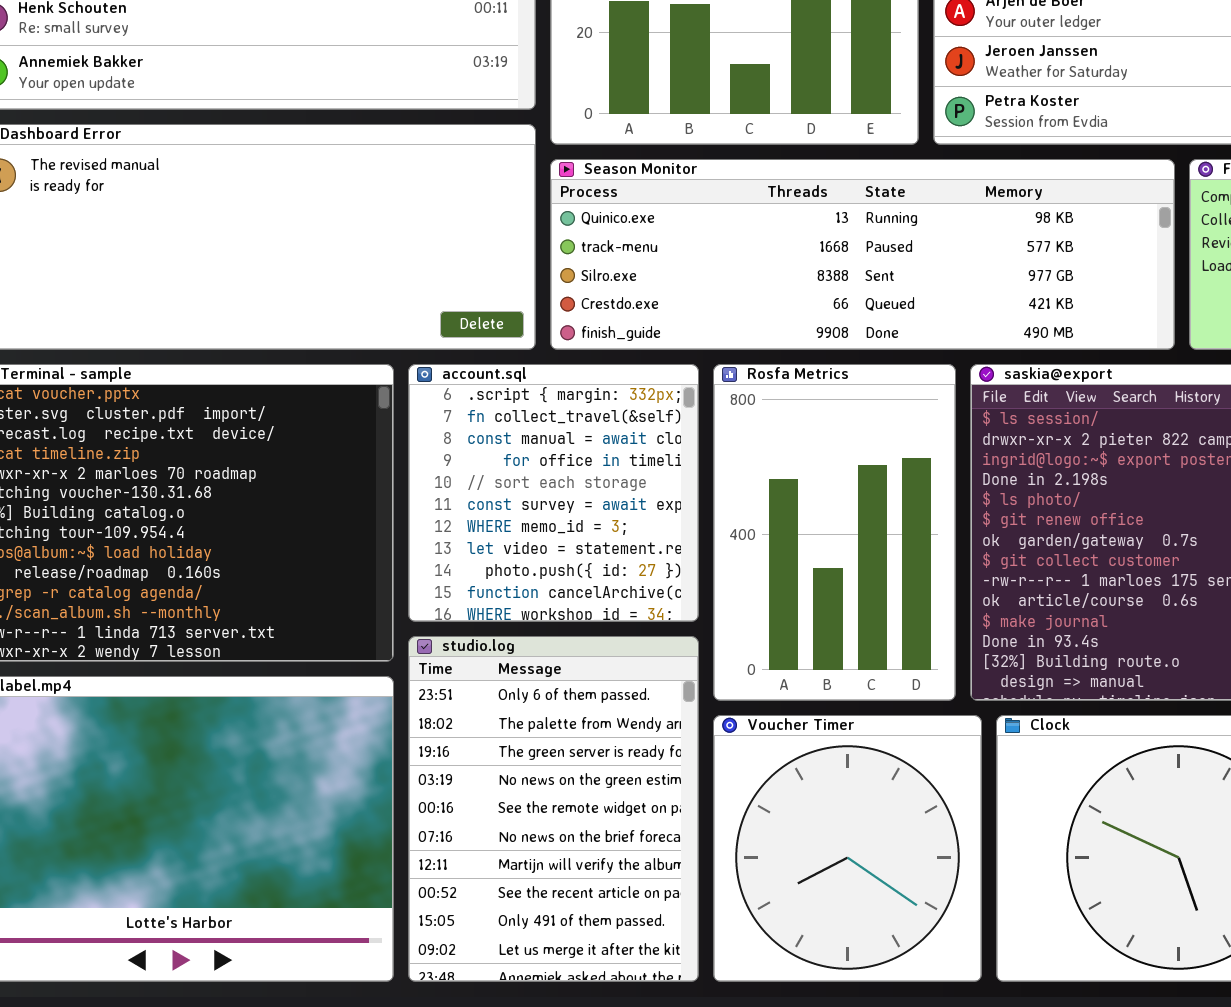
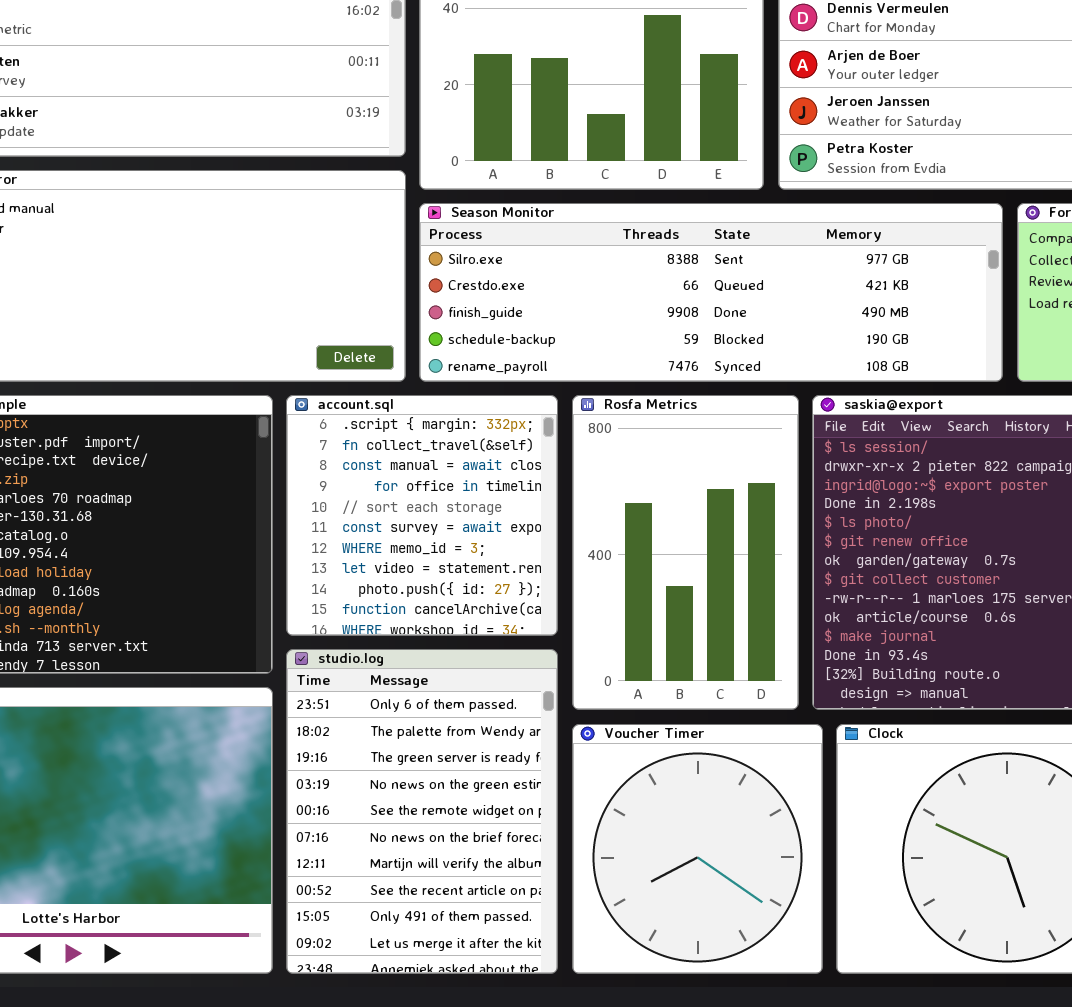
Season Monitor: [550,159,1175,350] -> [419,203,1003,382], scrolled down 2 rows

